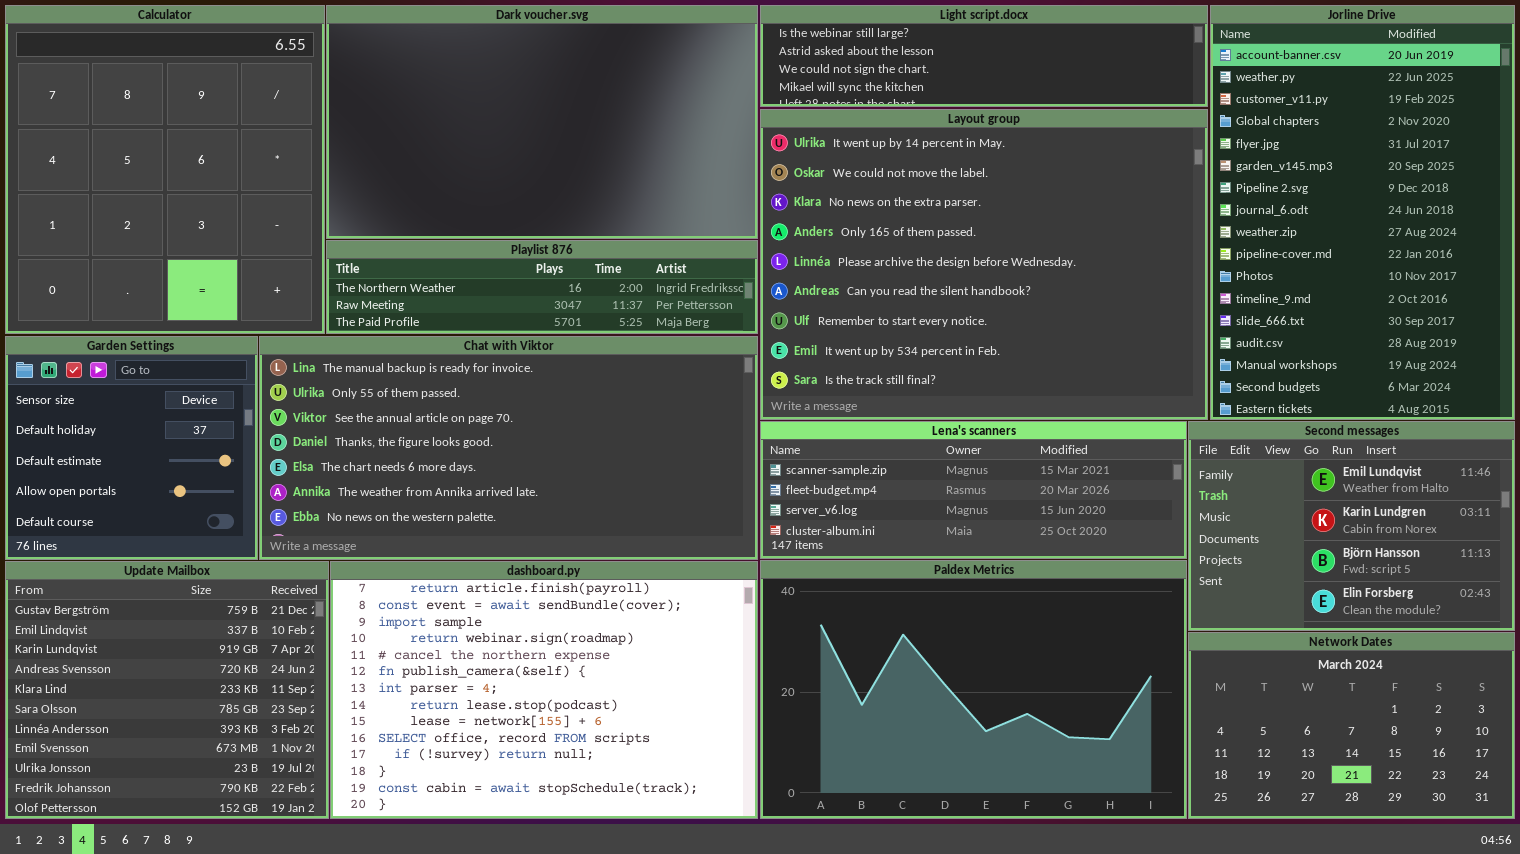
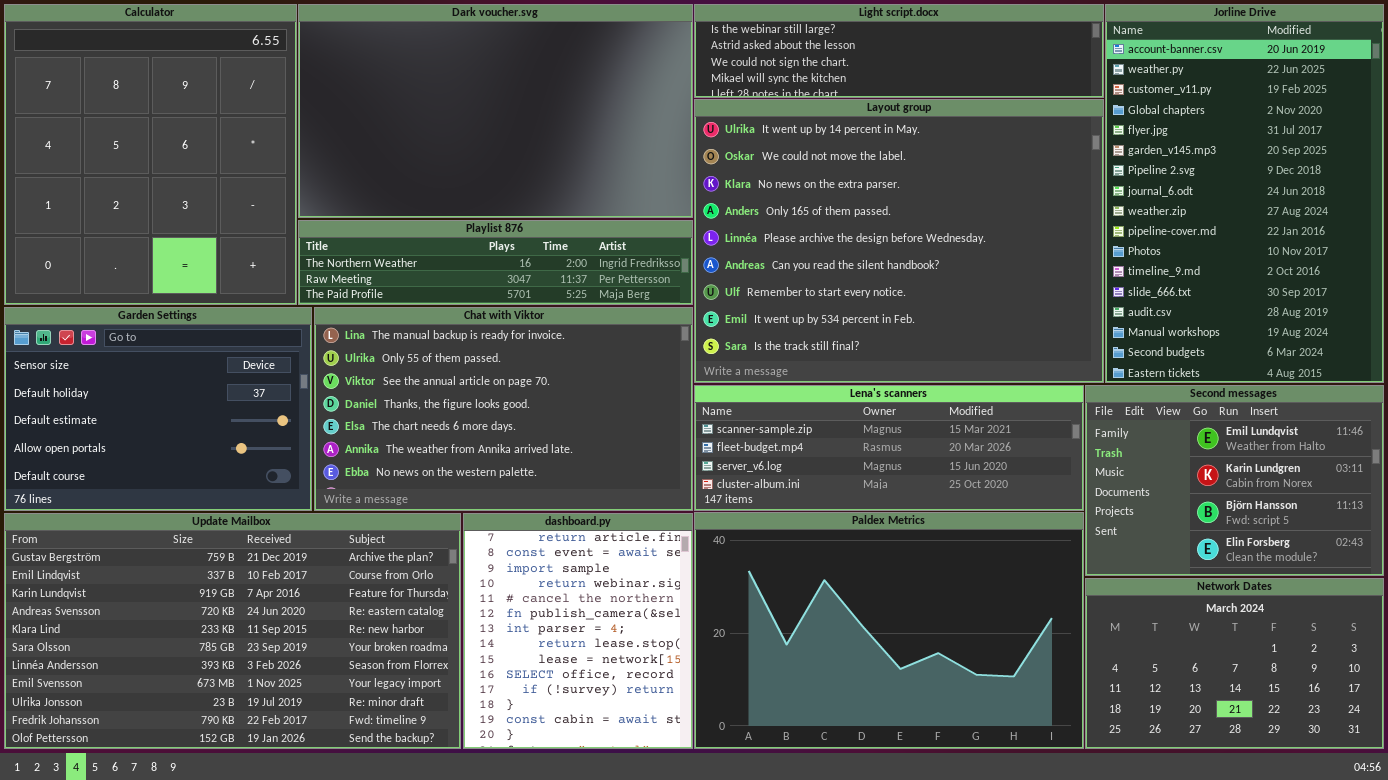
Garden Settings: [5,336,258,560] -> [4,307,312,511], resized
Chat with Viktor: [259,336,758,560] -> [314,307,693,511], resized
Update Mailbox: [5,561,329,819] -> [4,513,461,749], resized
dashboard.py: [330,561,758,819] -> [463,513,693,749], resized

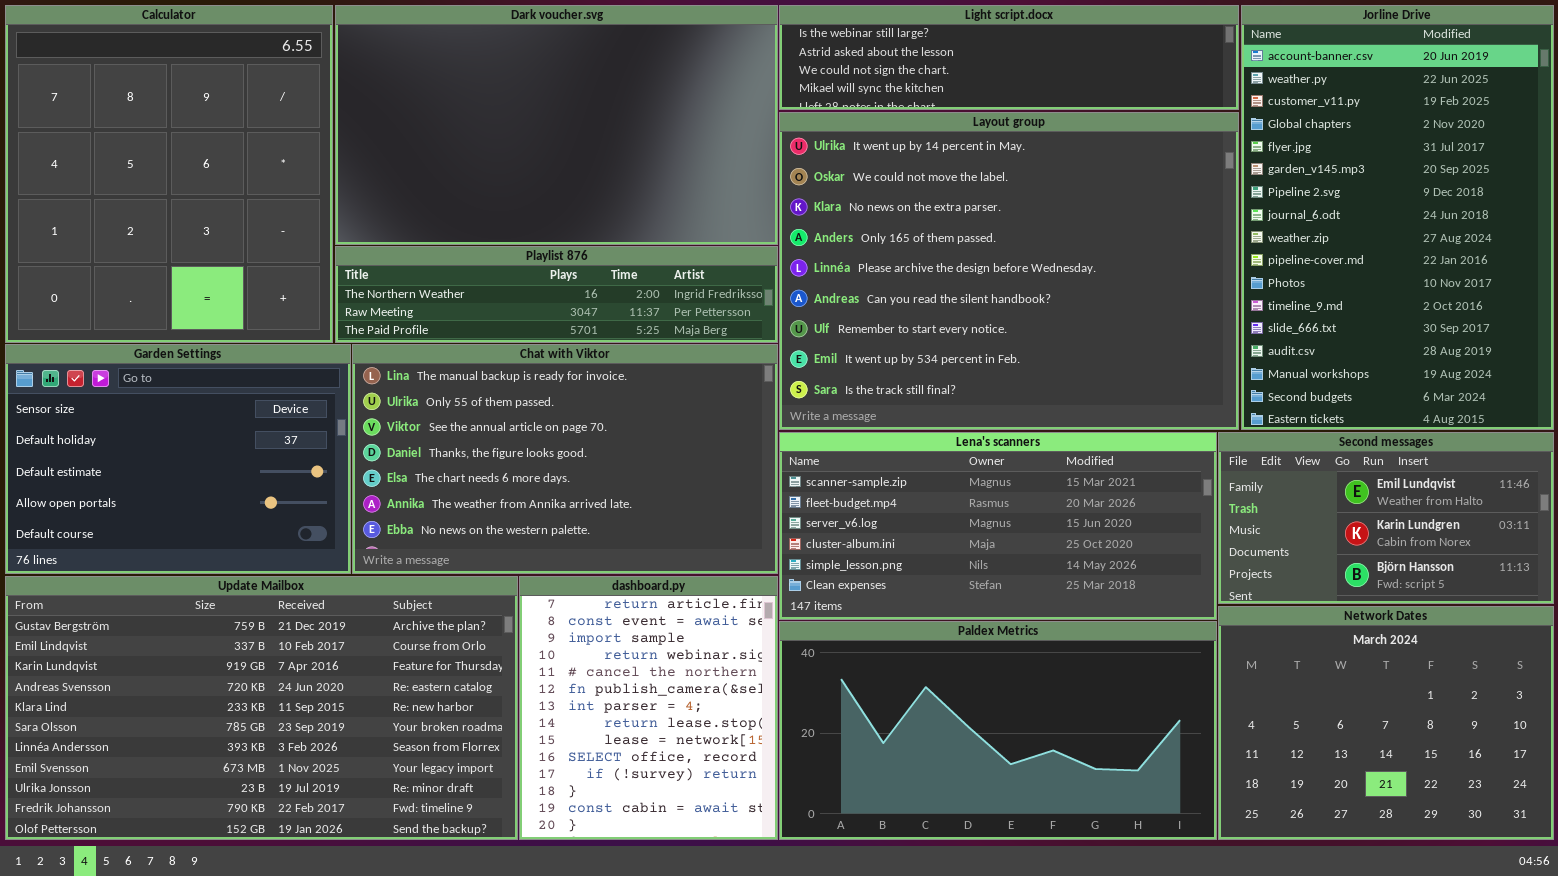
Lena's scanners: [694,385,1084,511] -> [779,432,1217,620], resized
Second messages: [1085,385,1384,576] -> [1218,432,1554,604], resized
Paldex Metrics: [694,512,1084,749] -> [779,621,1217,840], resized
Network Dates: [1085,578,1384,749] -> [1218,606,1554,840], resized

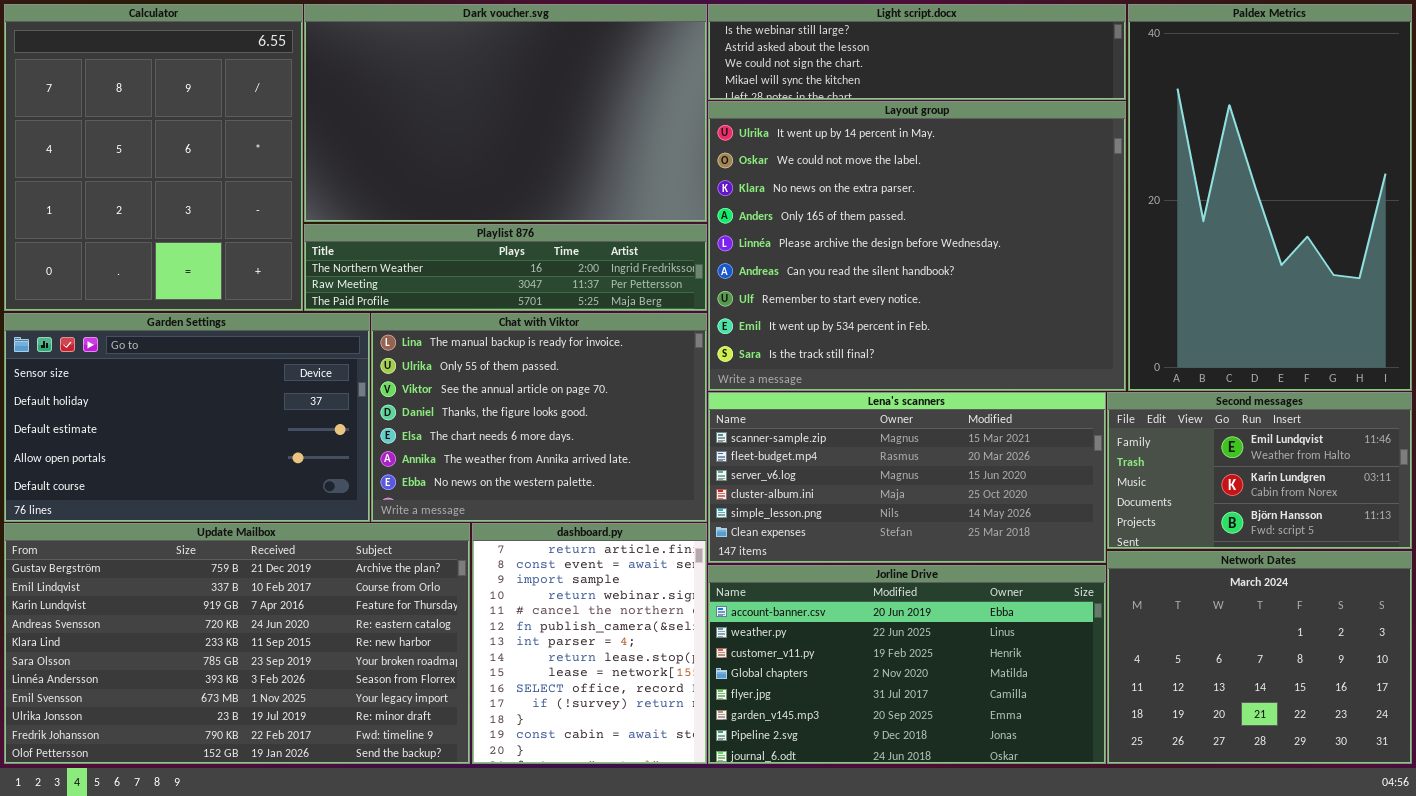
Jorline Drive: [1241,5,1554,430] -> [708,565,1106,764], moved, resized
Garden Settings: [5,344,351,574] -> [4,313,370,522], resized
Chat with Viktor: [352,344,778,574] -> [371,313,707,522], resized
Paldex Metrics: [779,621,1217,840] -> [1128,4,1412,391], moved, resized

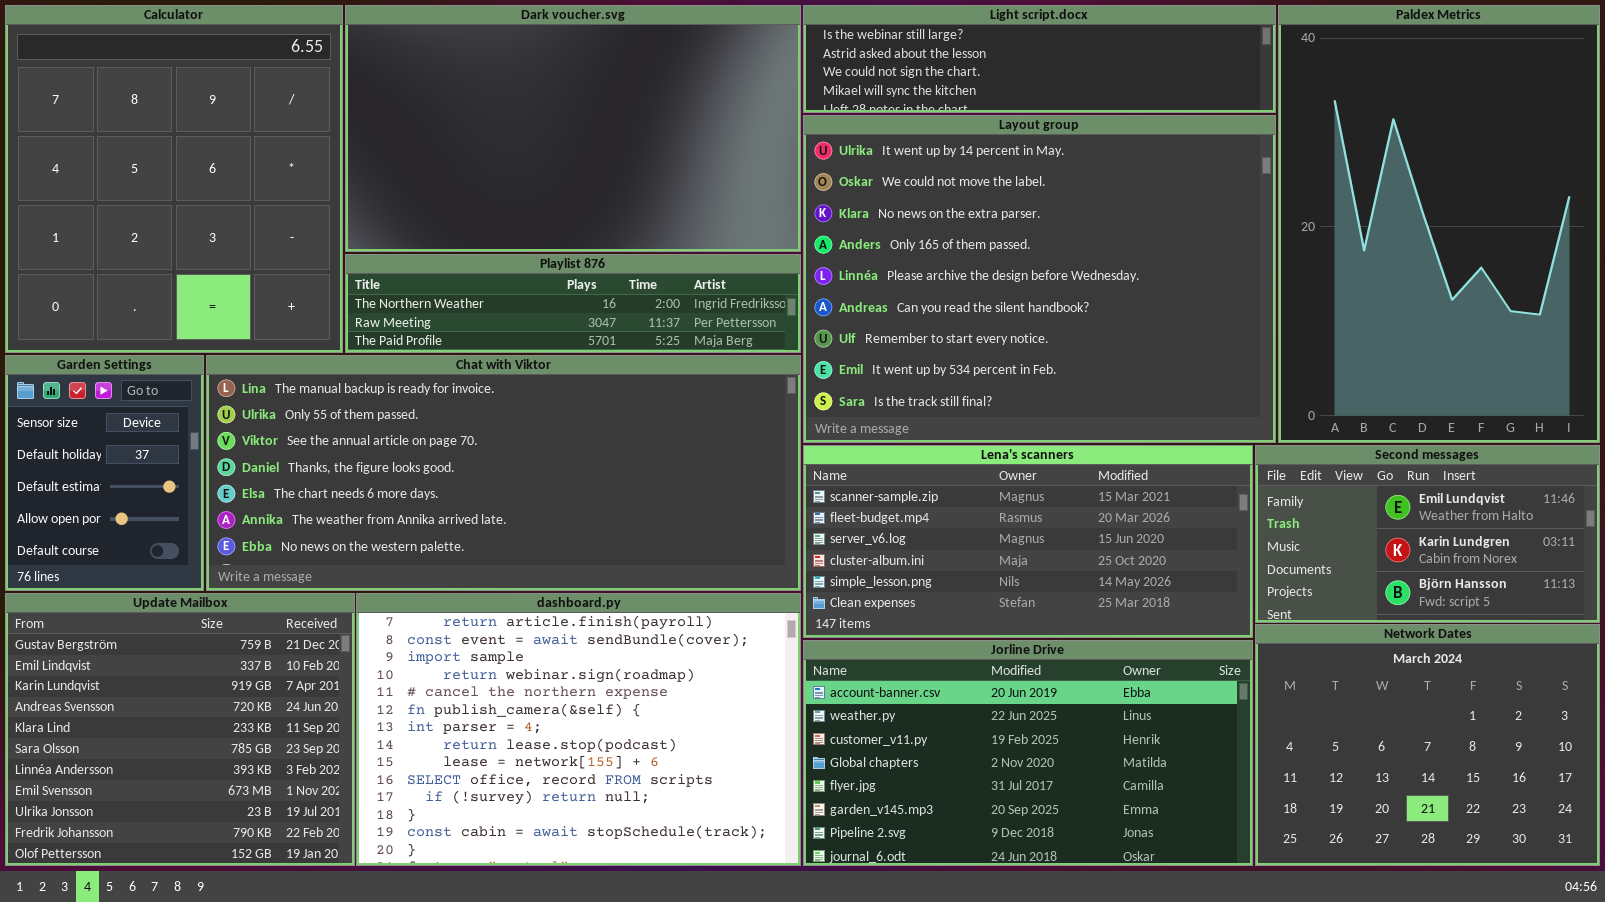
Garden Settings: [4,313,370,522] -> [5,355,204,591], resized
Chat with Viktor: [371,313,707,522] -> [206,355,801,591], resized
Update Mailbox: [4,523,470,764] -> [5,593,355,866], resized
dashboard.py: [472,523,707,764] -> [356,593,801,866], resized

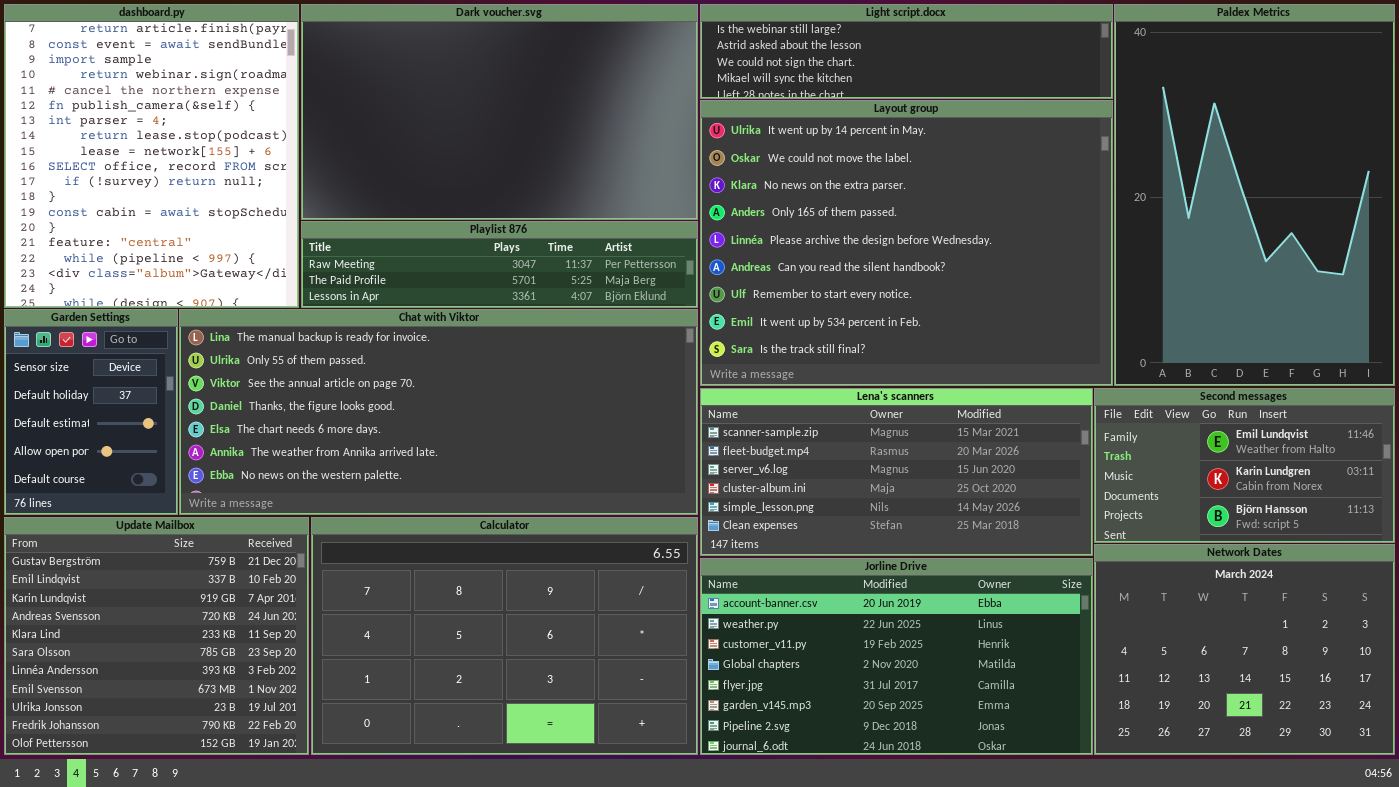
Calculator: [5,5,343,353] -> [311,517,698,755], moved, resized
Playlist 876: [345,254,801,353] -> [301,221,698,308], scrolled down 1 row
dashboard.py: [356,593,801,866] -> [4,4,299,308], moved, resized

